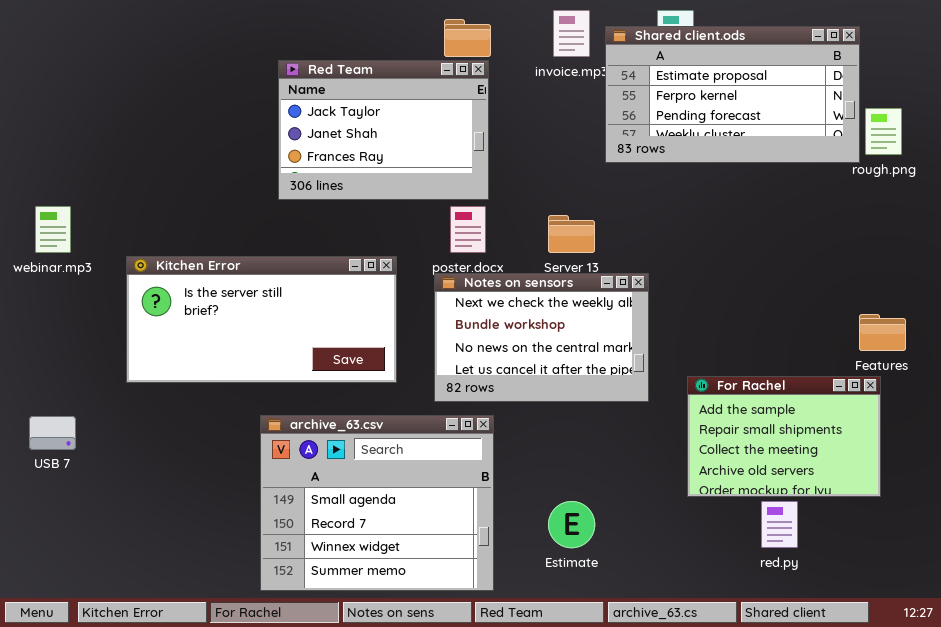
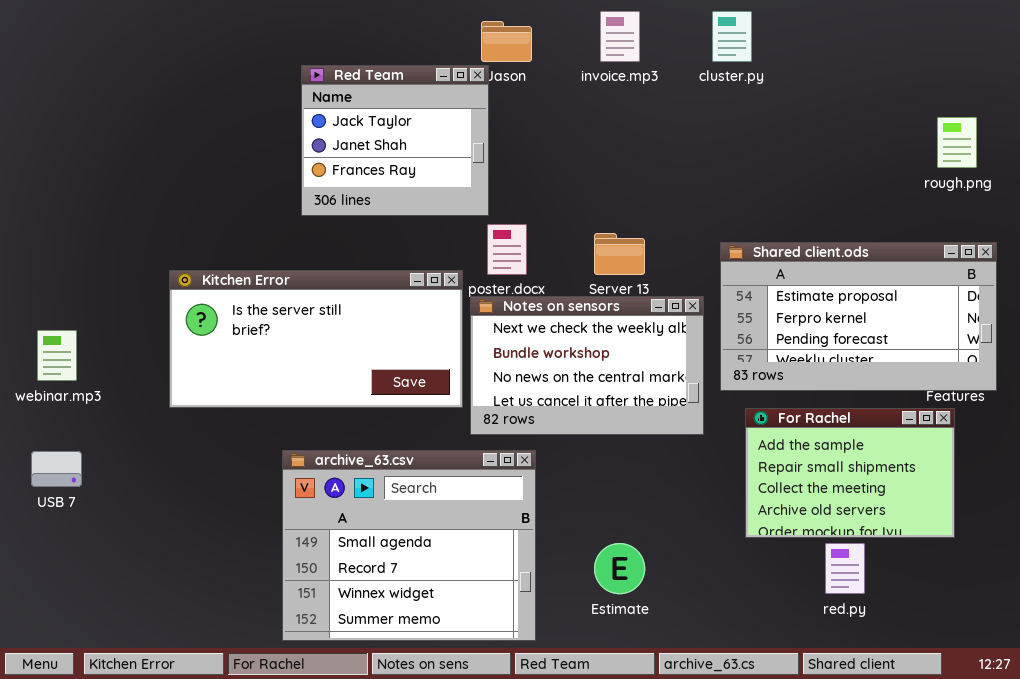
Shared client.ods: [605,26,860,163] -> [720,242,997,391], moved
Red Team: [278,60,489,200] -> [301,65,489,216], resized
webinar.mp3: [35,206,71,253] -> [37,330,77,381], moved
Kitchen Error: [126,256,397,383] -> [169,270,463,408], moved

